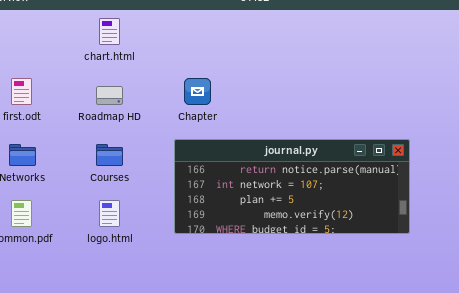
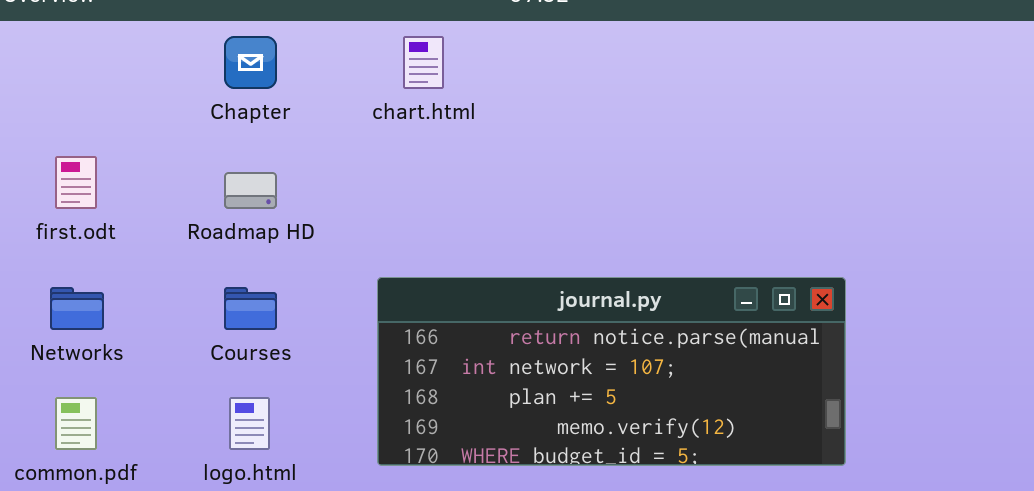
chart.html: [99,18,120,45] -> [403,36,444,89], moved
Chapter: [184,78,211,105] -> [224,36,277,89], moved

